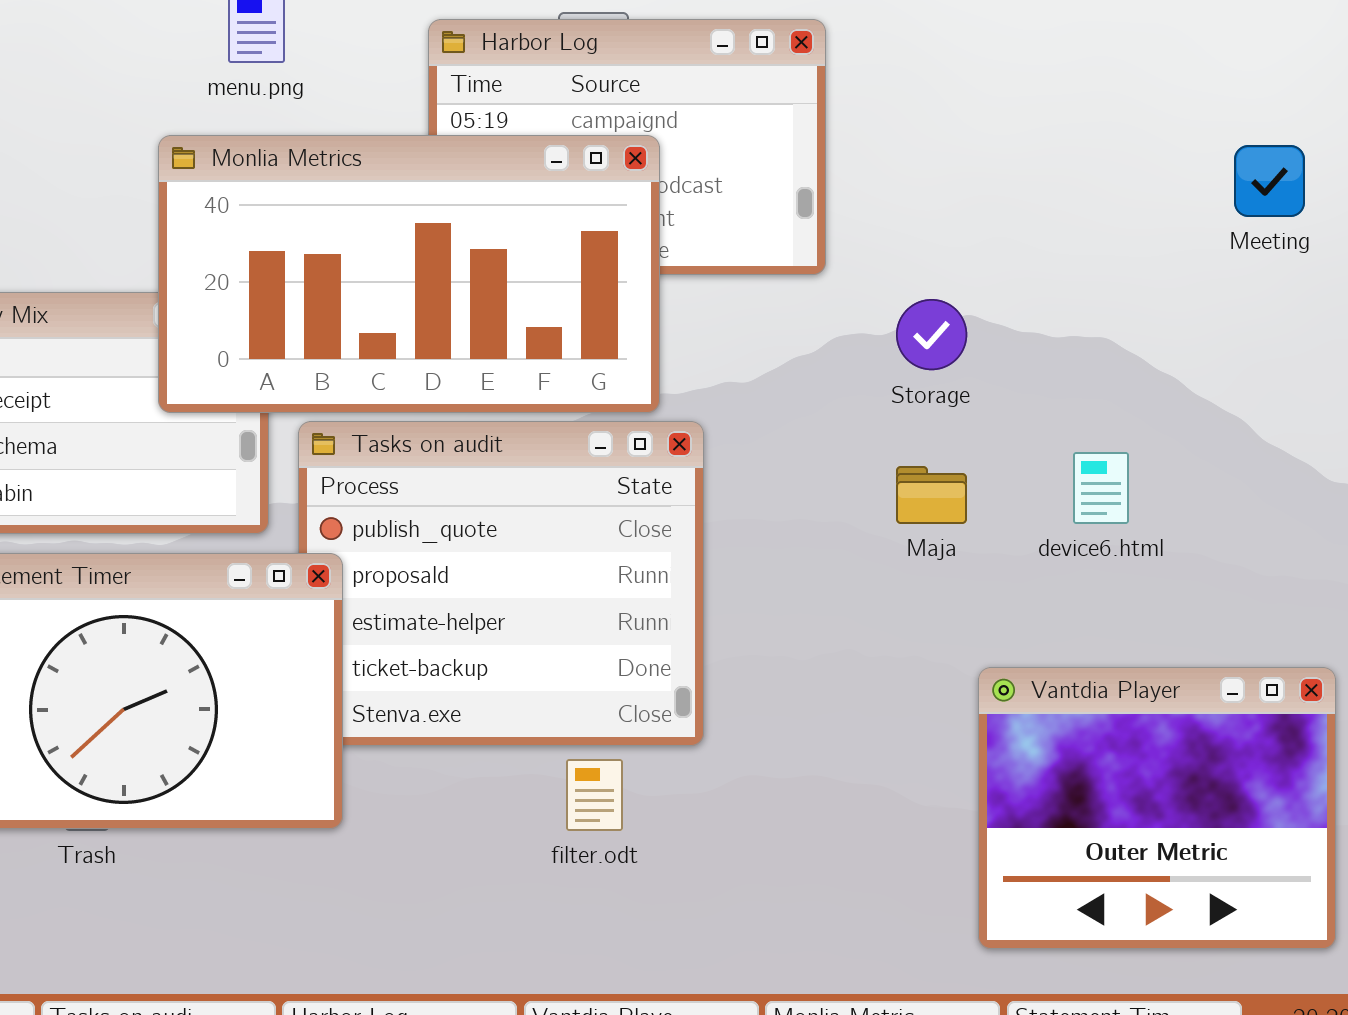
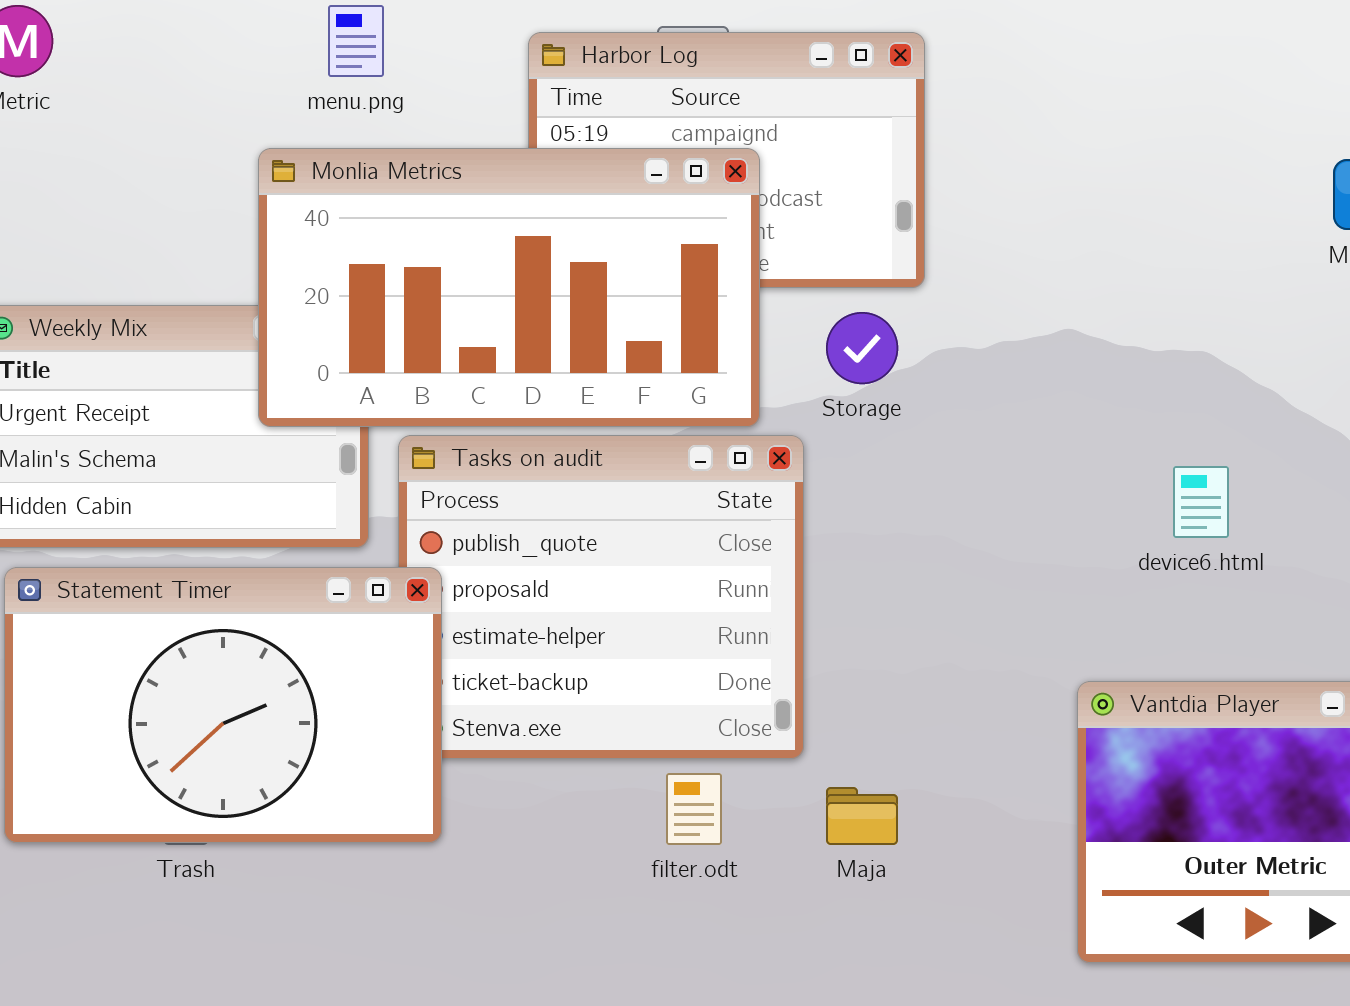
Storage: [896,299,967,370] -> [826,312,898,384], moved
Maja: [896,466,967,524] -> [826,787,898,845], moved

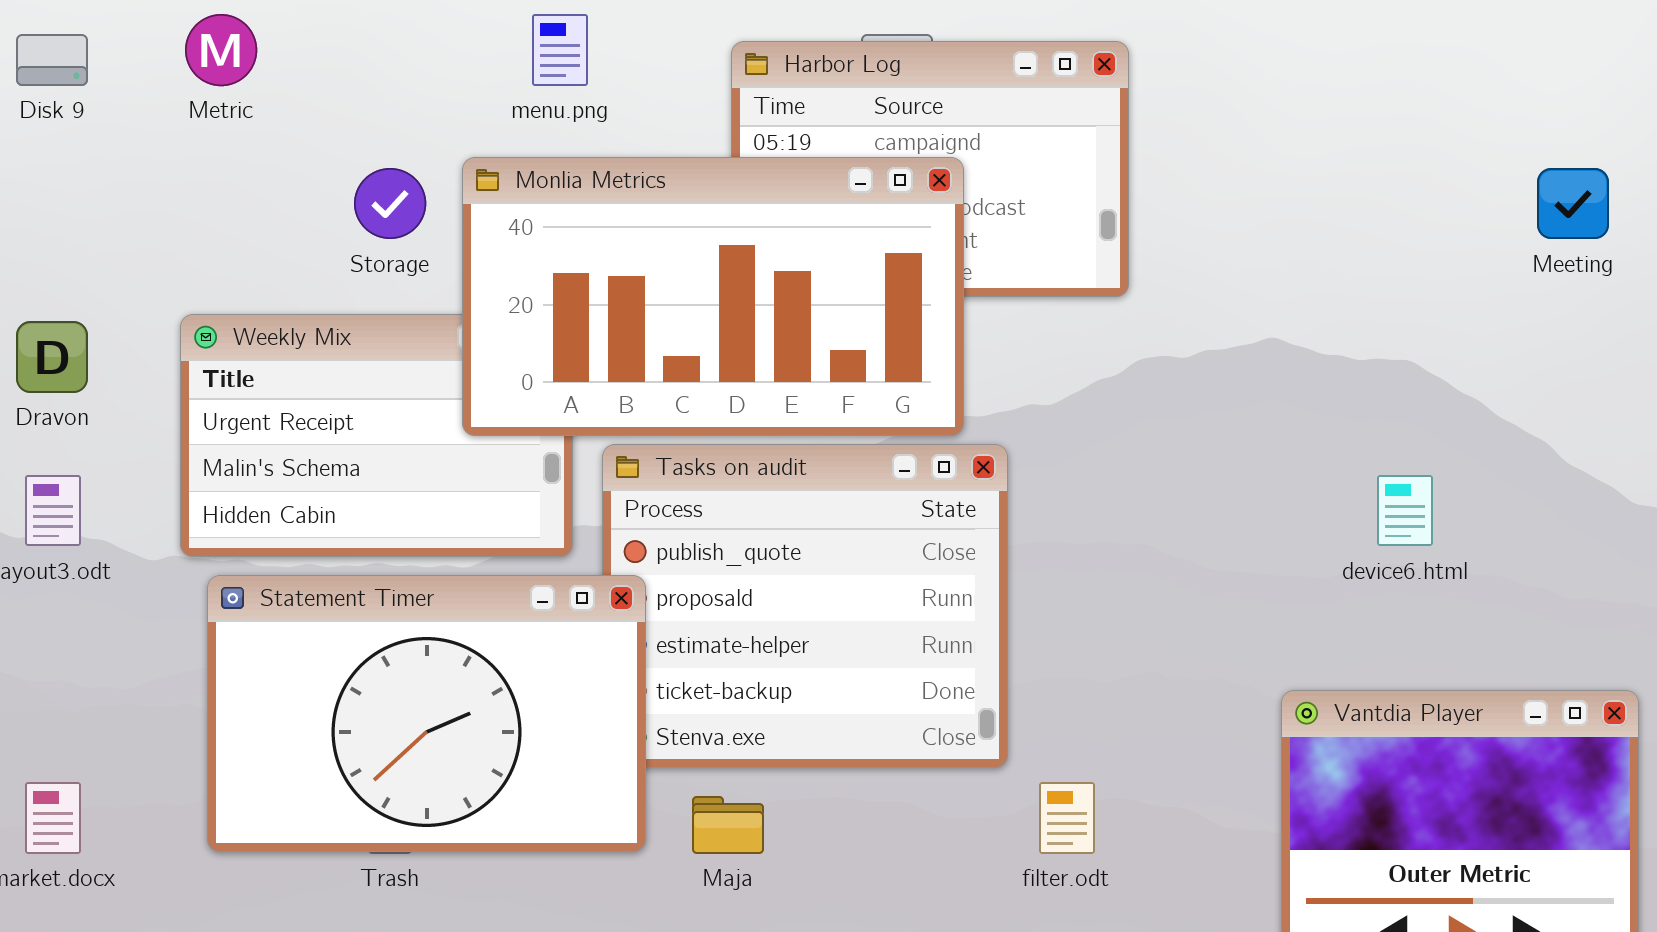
Storage: [826,312,898,384] -> [354,168,426,239], moved
filter.odt: [666,773,722,845] -> [1039,782,1095,854], moved
Maja: [826,787,898,845] -> [692,796,764,854], moved

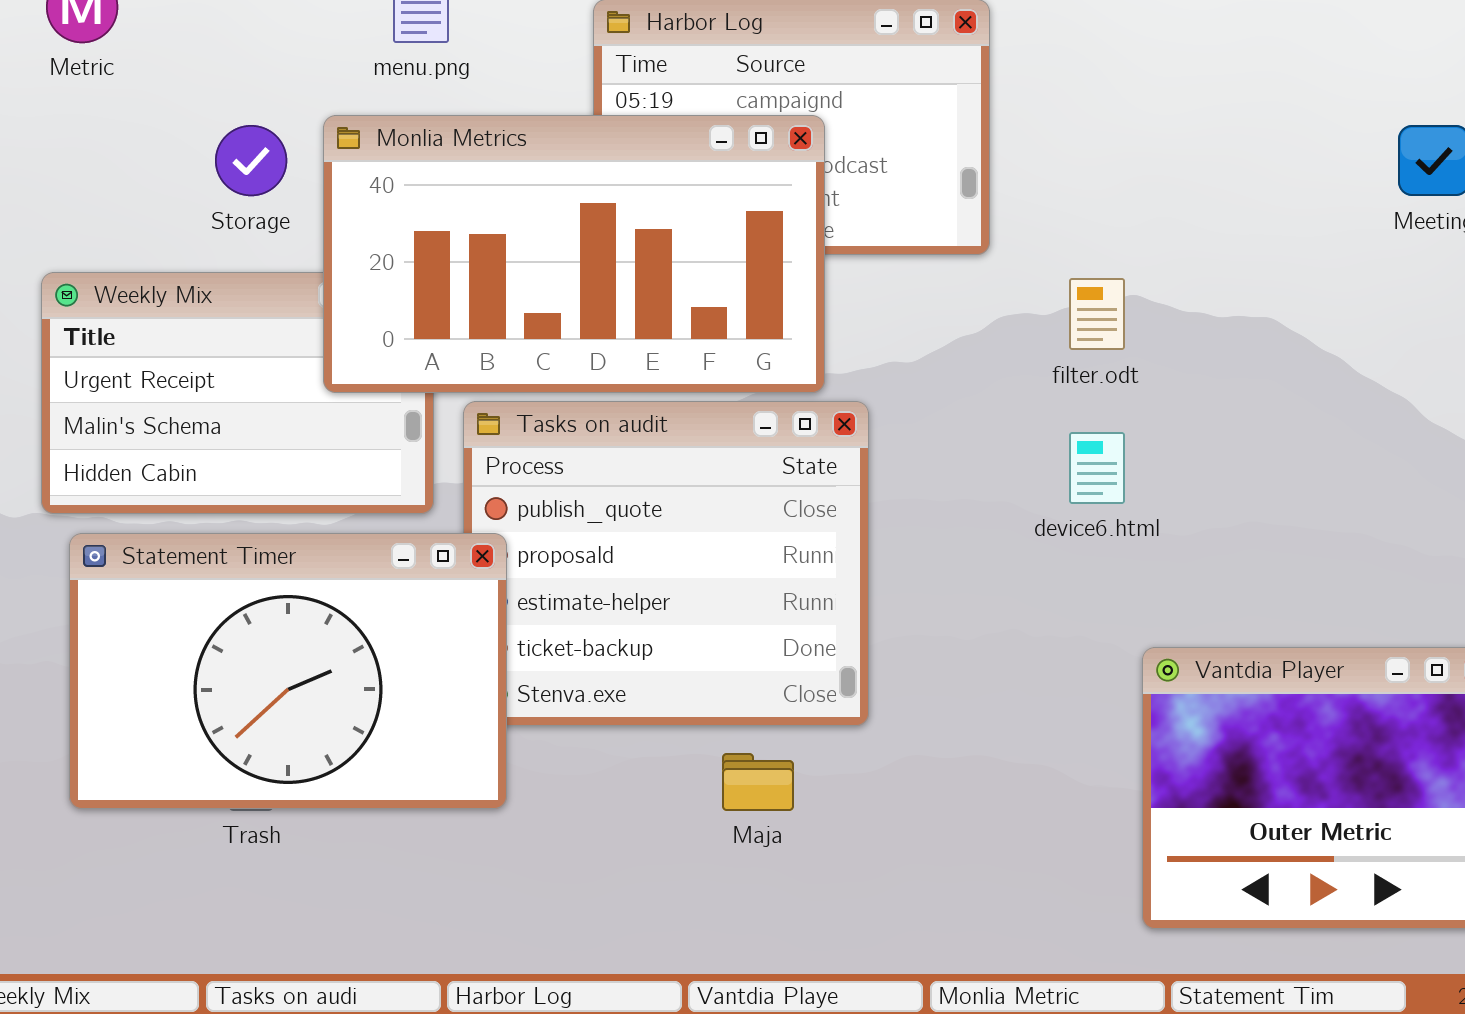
device6.html: [1377,475,1433,546] -> [1069,432,1125,504], moved
filter.odt: [1039,782,1095,854] -> [1069,278,1125,350], moved
Maja: [692,796,764,854] -> [722,753,794,811], moved

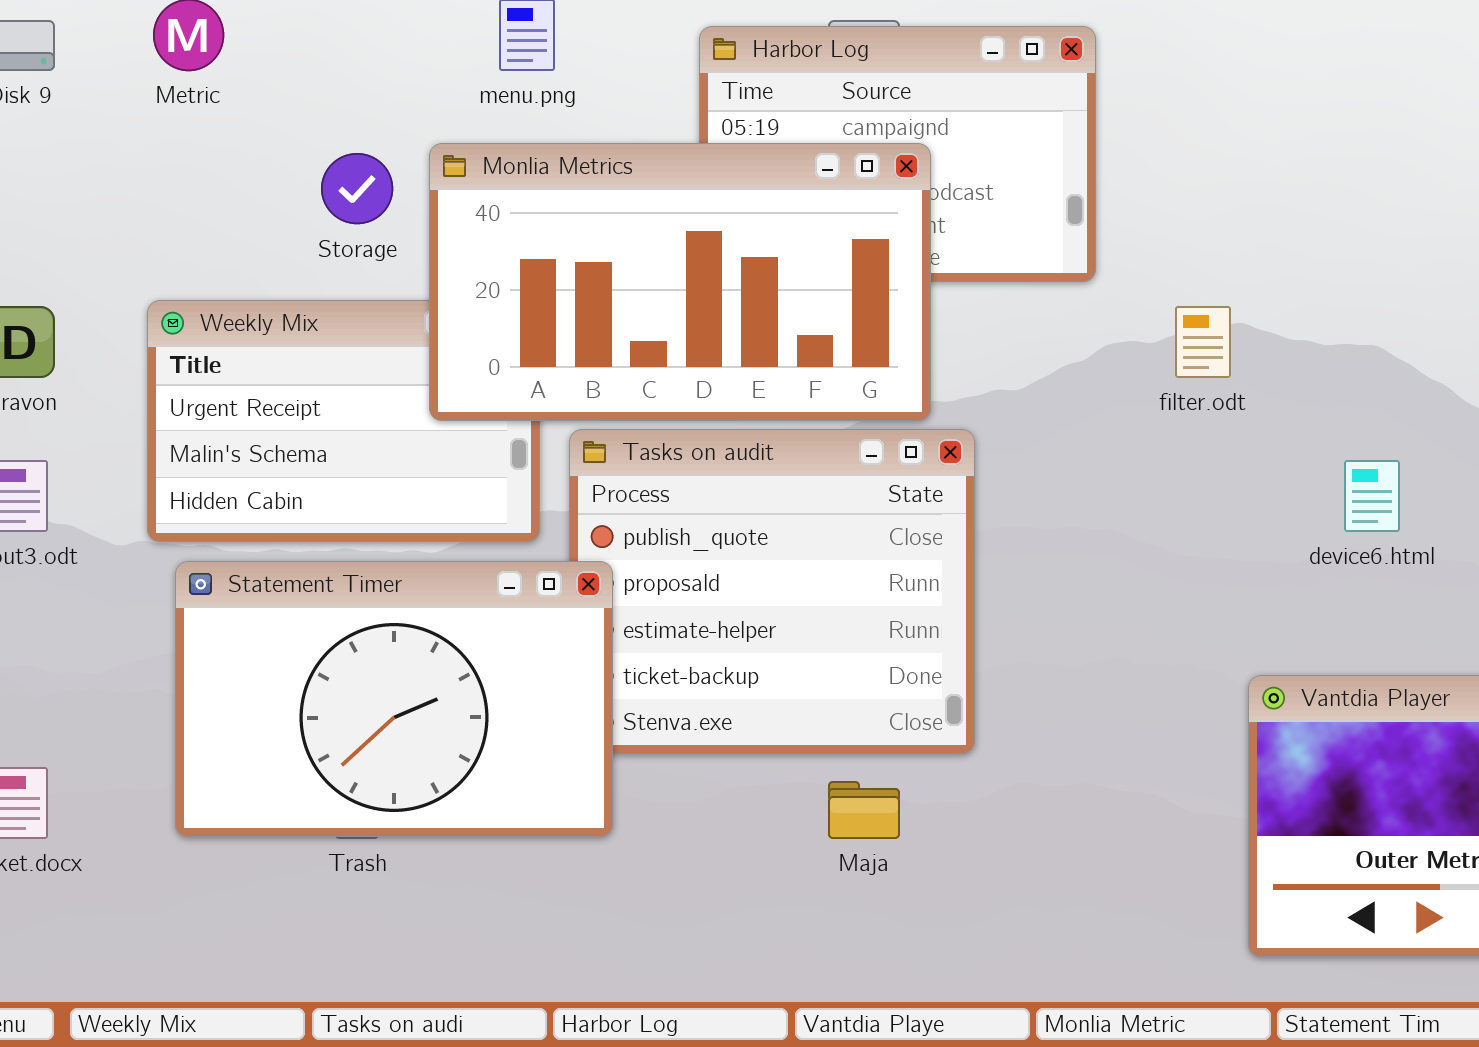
device6.html: [1069,432,1125,504] -> [1344,460,1400,532], moved

